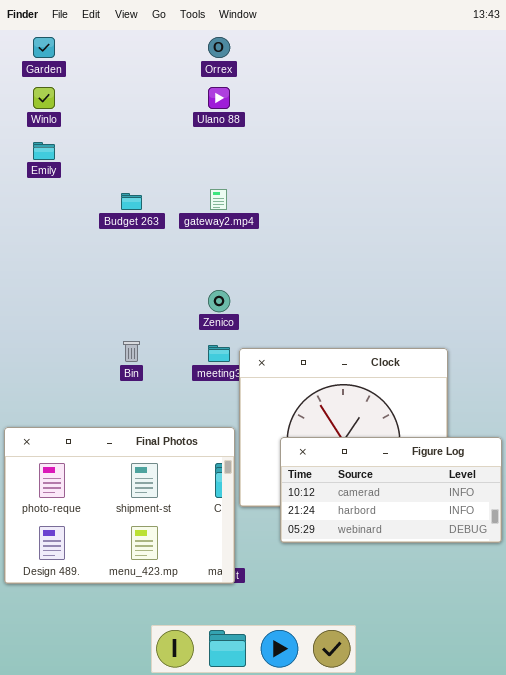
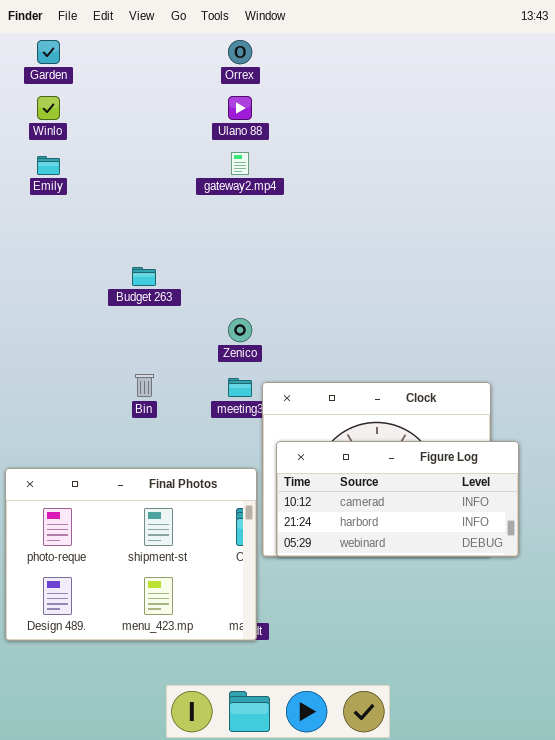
gateway2.mp4: [210,189,227,210] -> [231,152,249,175], moved
Budget 263: [121,193,142,210] -> [132,267,156,286], moved
Figure Log: [280,437,502,543] -> [276,441,519,557], moved

